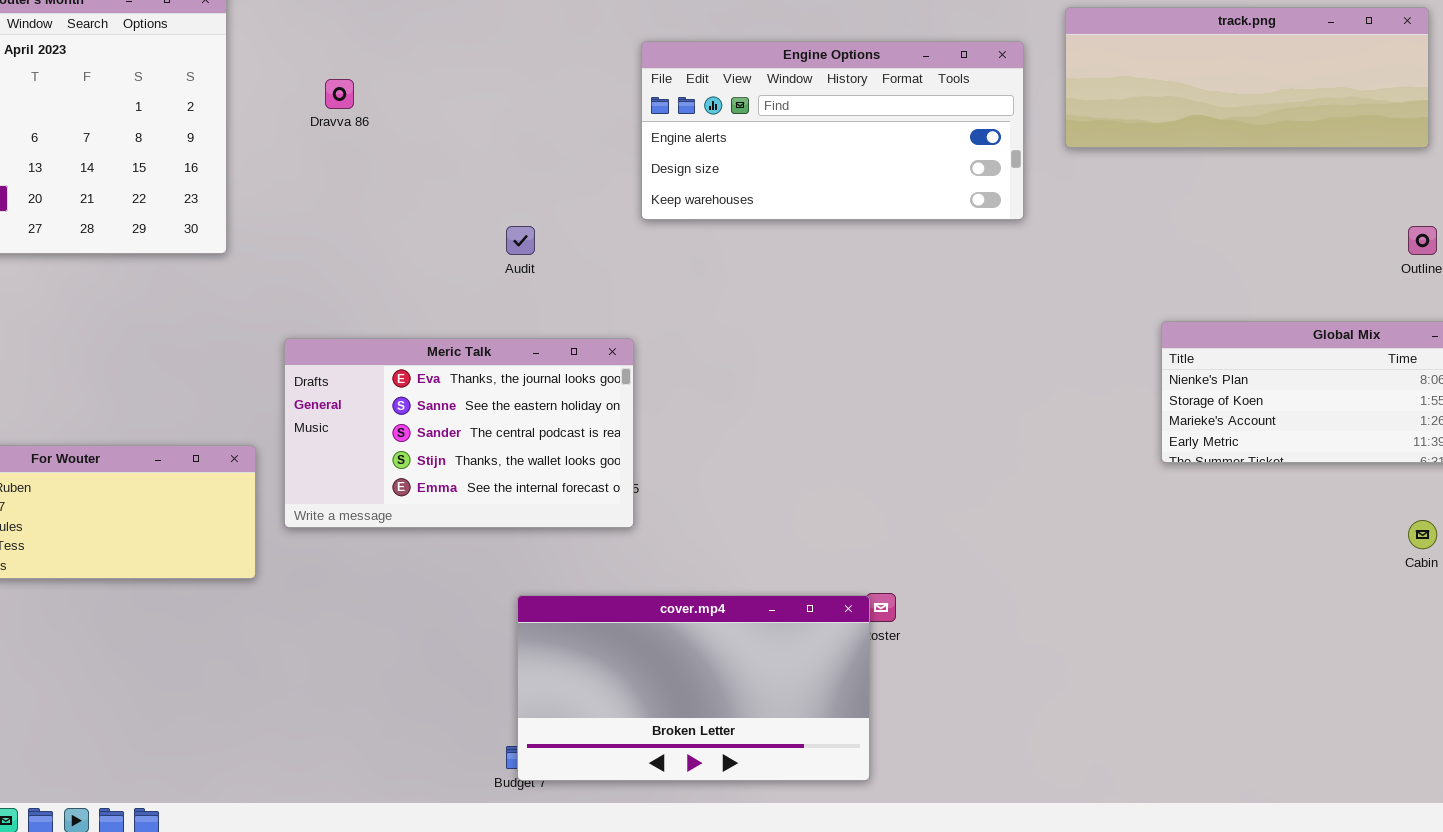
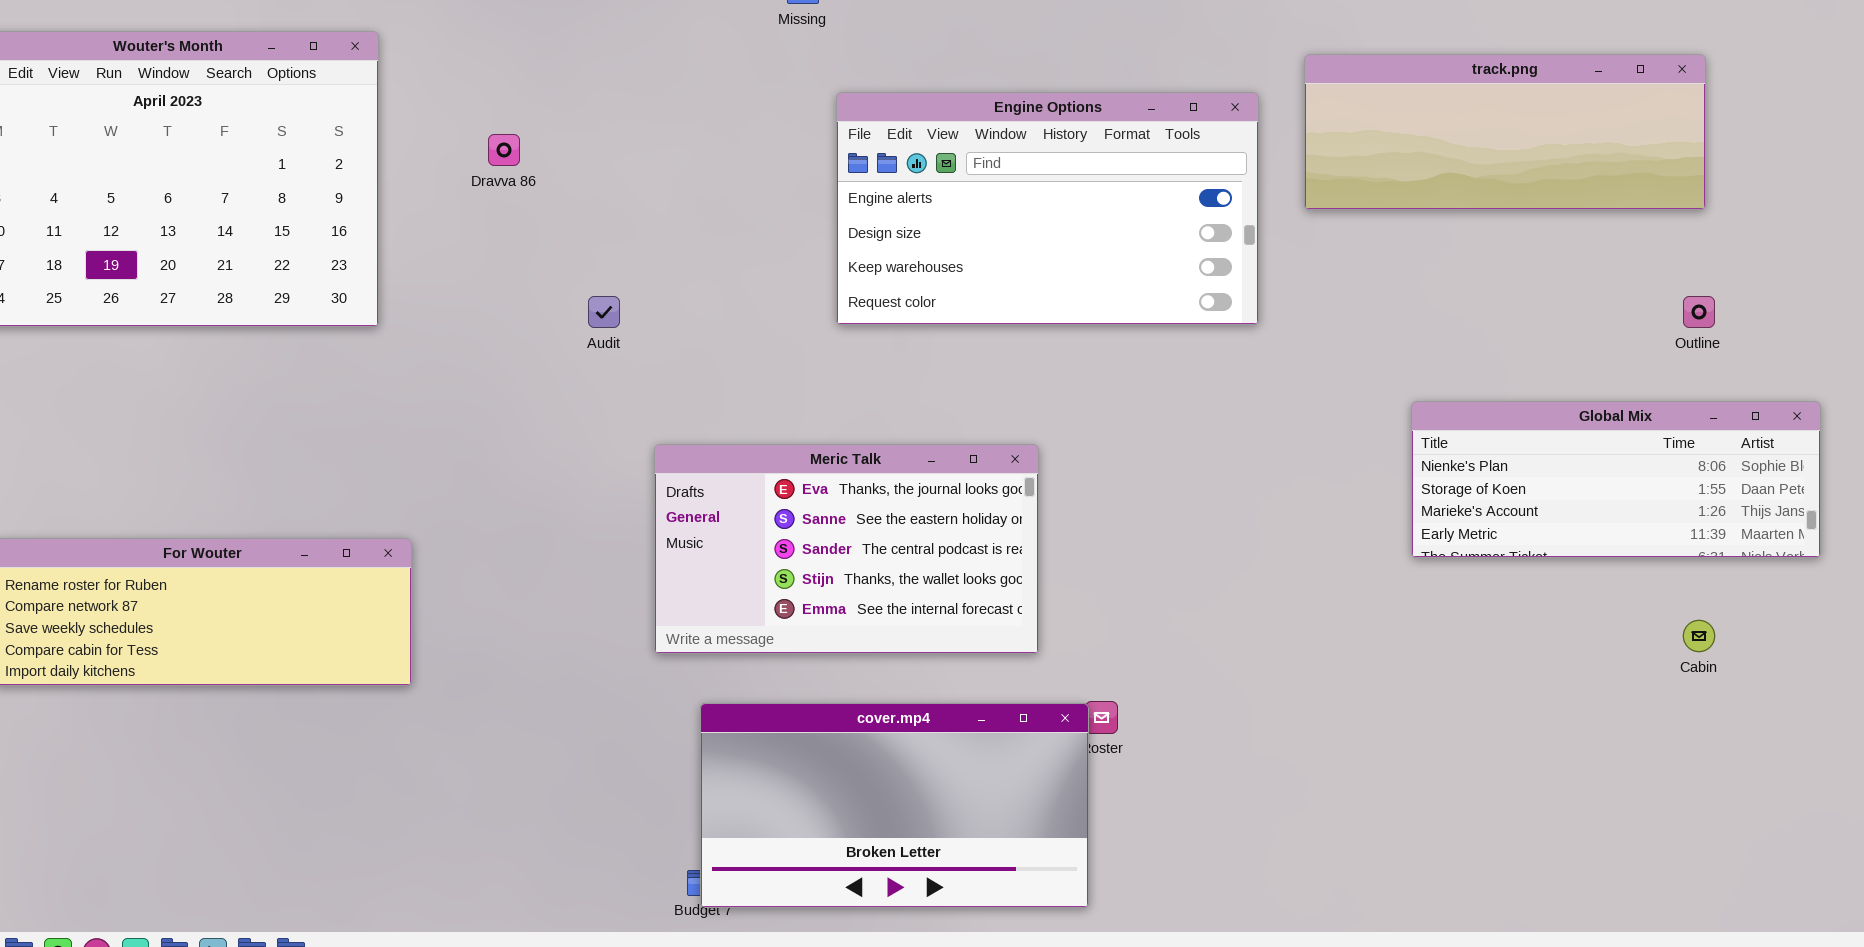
Engine Options: [641,41,1024,220] -> [836,92,1259,325], resized
Audit: [506,226,535,255] -> [588,296,620,328], moved
Meric Talk: [284,338,634,528] -> [654,444,1039,654], moved

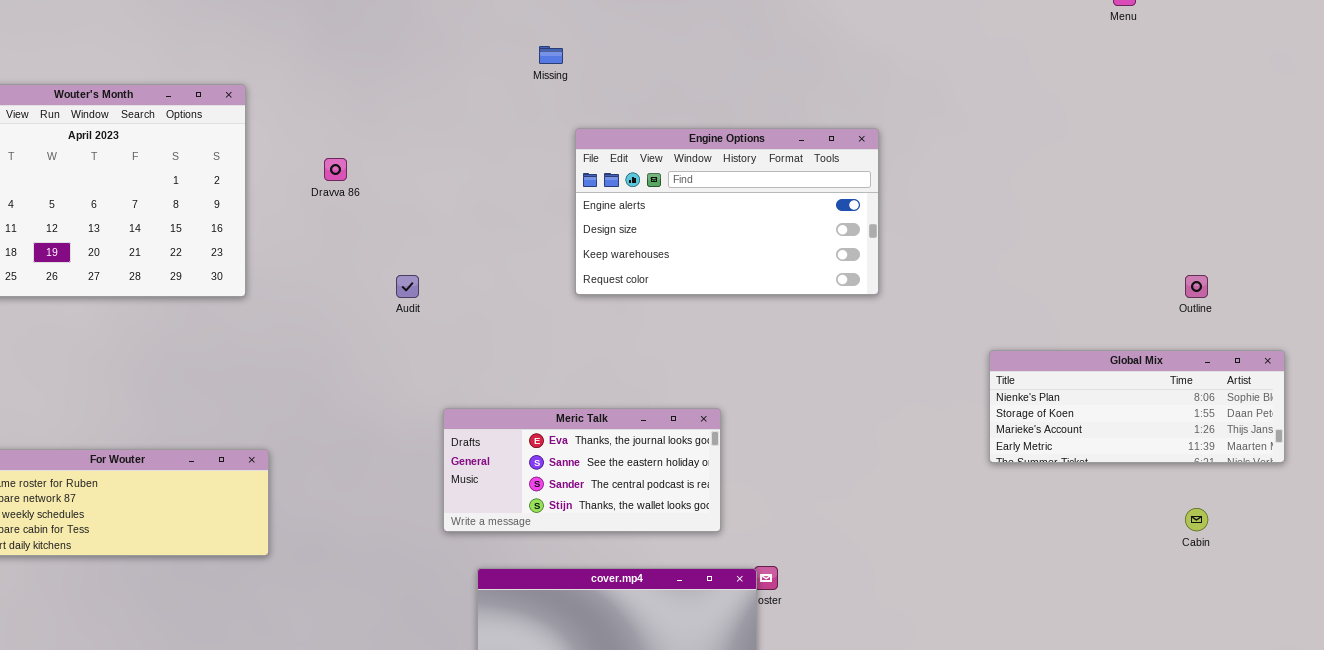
track.png: [1304,54,1706,210] -> none, closed
Meric Talk: [654,444,1039,654] -> [443,408,721,532], resized

